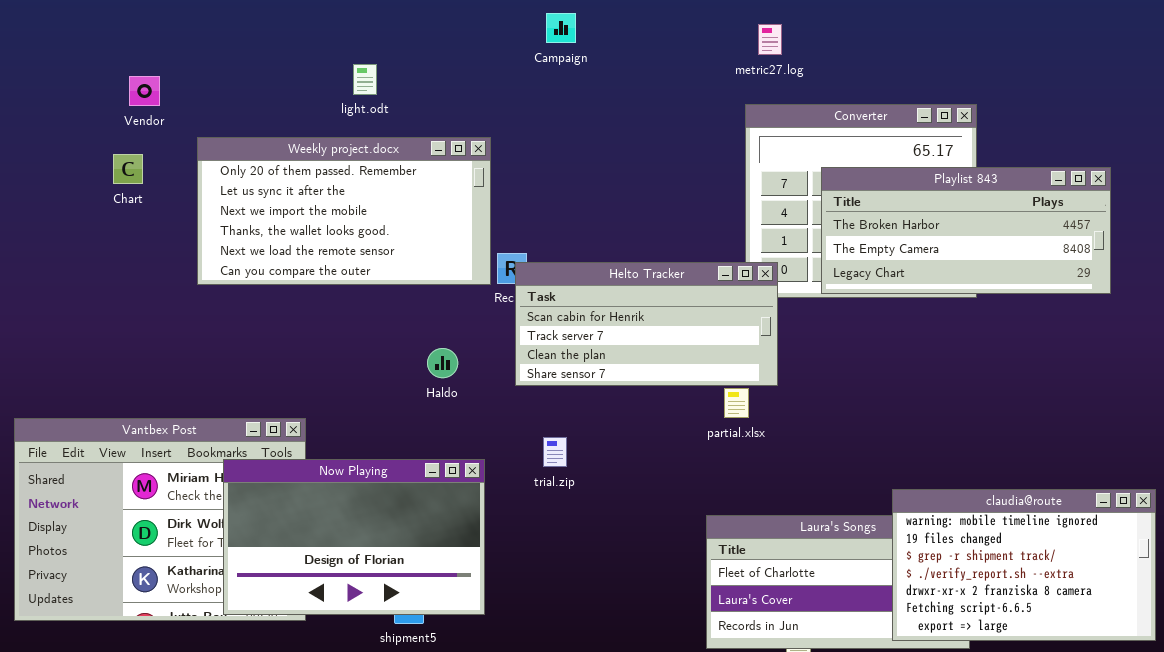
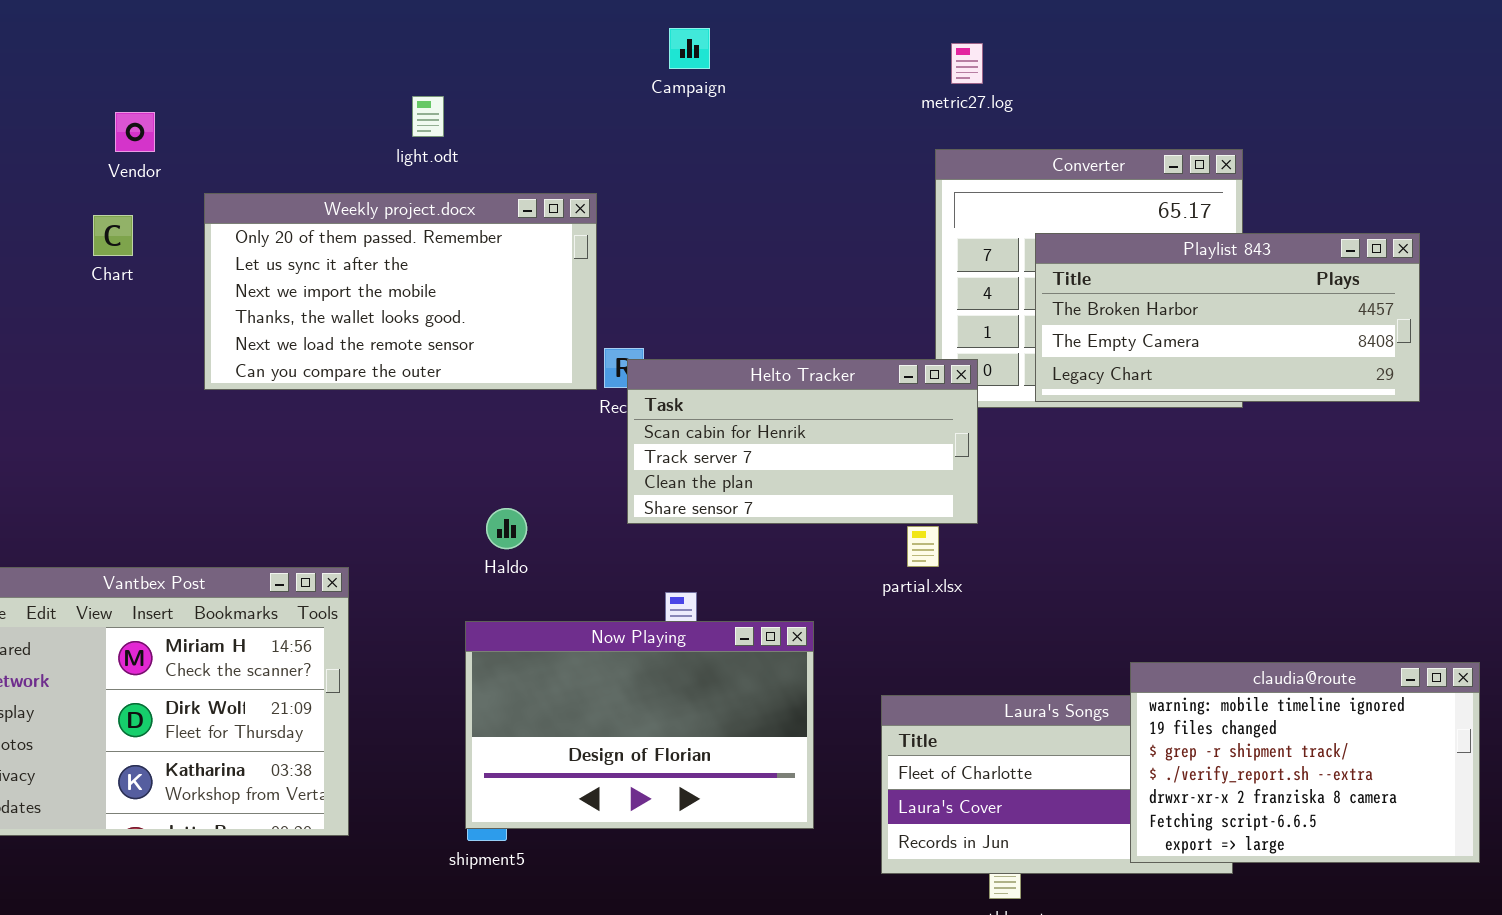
Haldo: [427,348,458,378] -> [486,508,527,549], moved
Now Playing: [223,459,485,615] -> [465,621,814,829], moved

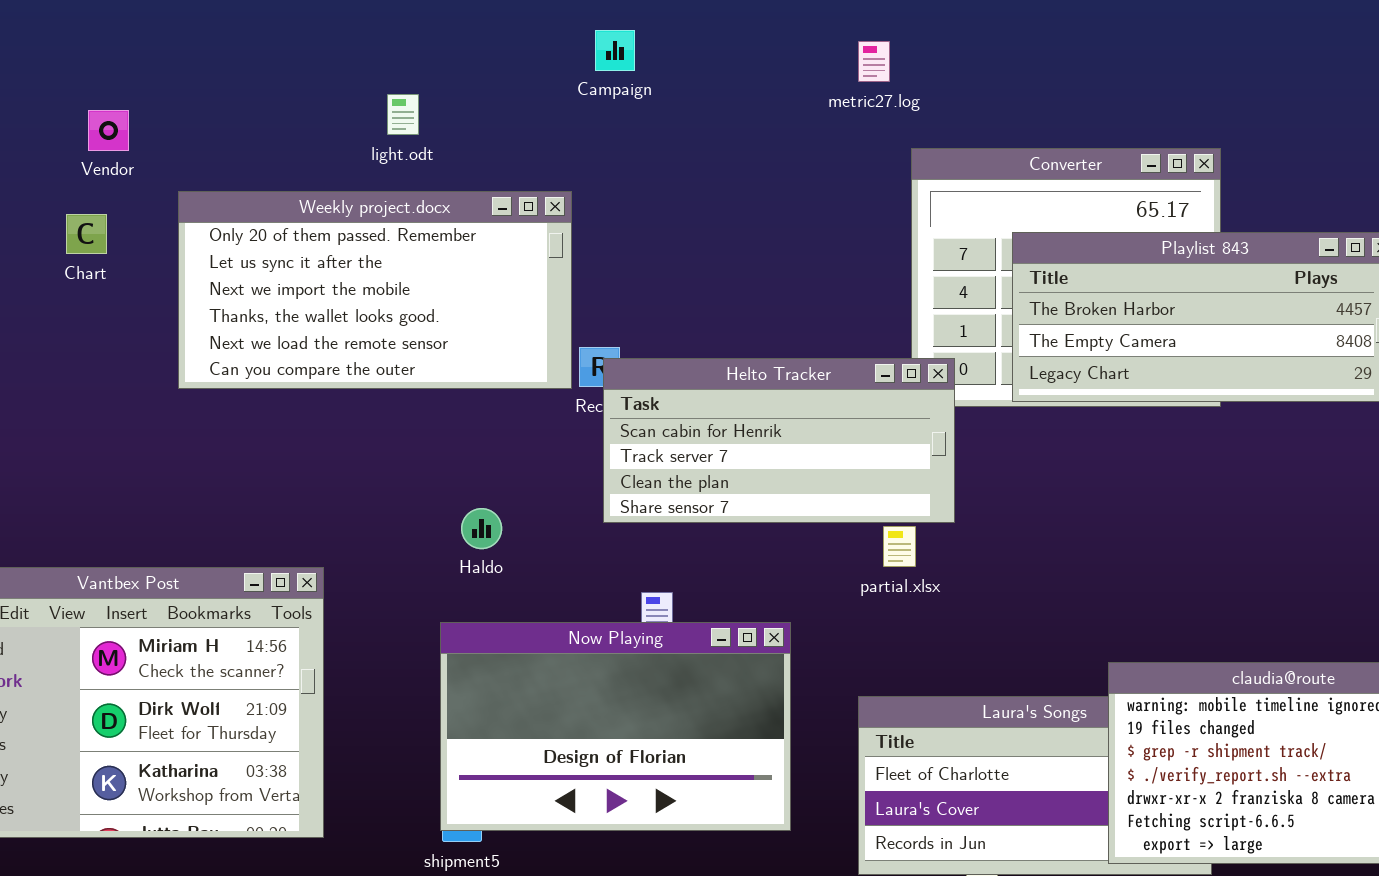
Campaign: [669,28,710,69] -> [595,30,635,71], moved
metric27.log: [951,43,983,84] -> [858,41,890,82], moved

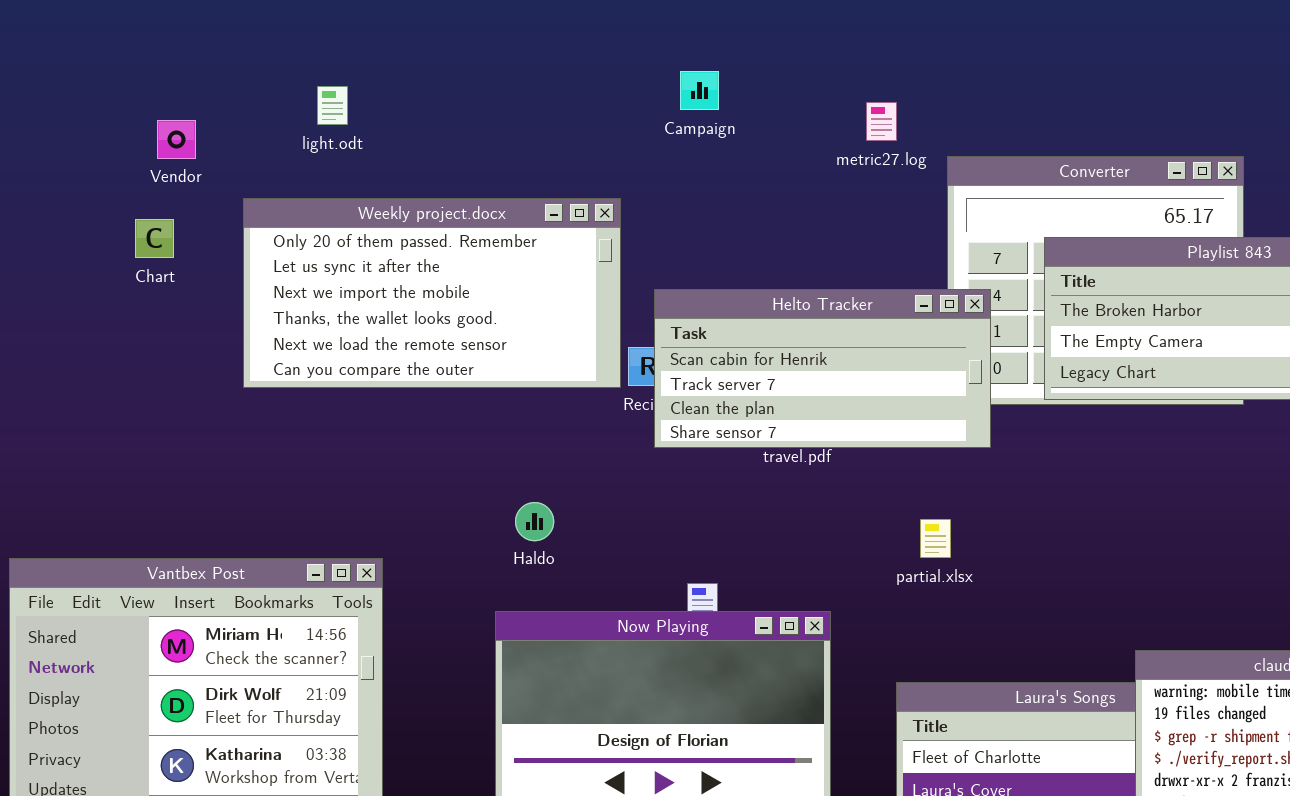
Campaign: [595,30,635,71] -> [680,71,719,110], moved
metric27.log: [858,41,890,82] -> [866,102,897,141], moved
light.odt: [387,94,419,135] -> [317,86,348,125], moved
Helto Tracker: [603,358,955,523] -> [654,289,991,448], moved

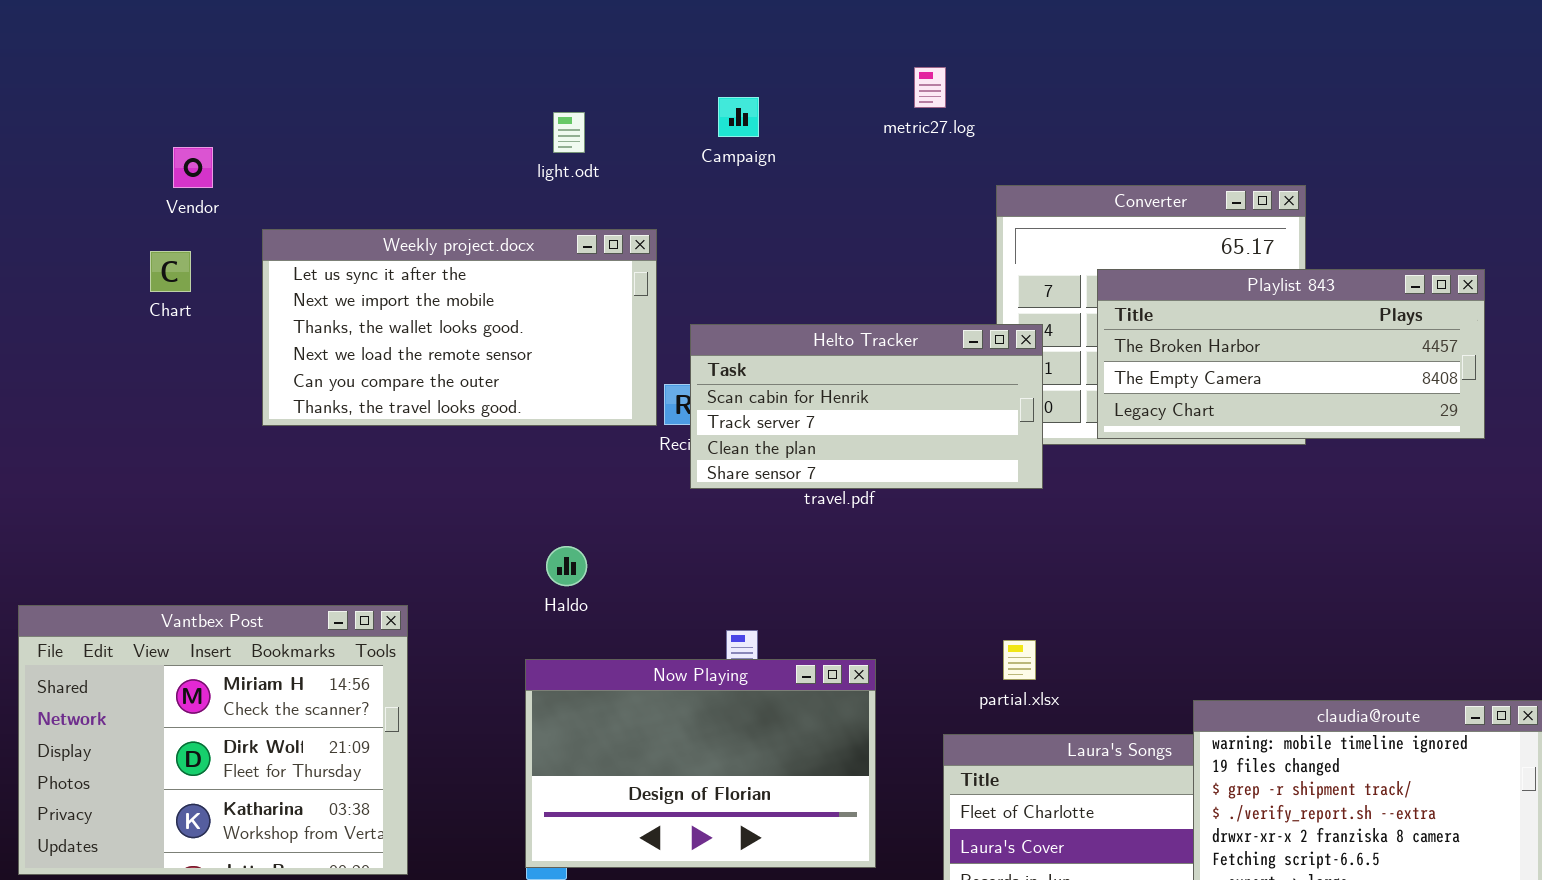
light.odt: [317,86,348,125] -> [553,112,585,153], moved
metric27.log: [866,102,897,141] -> [914,67,946,108], moved
Weekly project.docx: [243,198,621,388] -> [262,229,657,426], scrolled down 1 row
partial.xlsx: [920,519,951,558] -> [1003,640,1036,680], moved

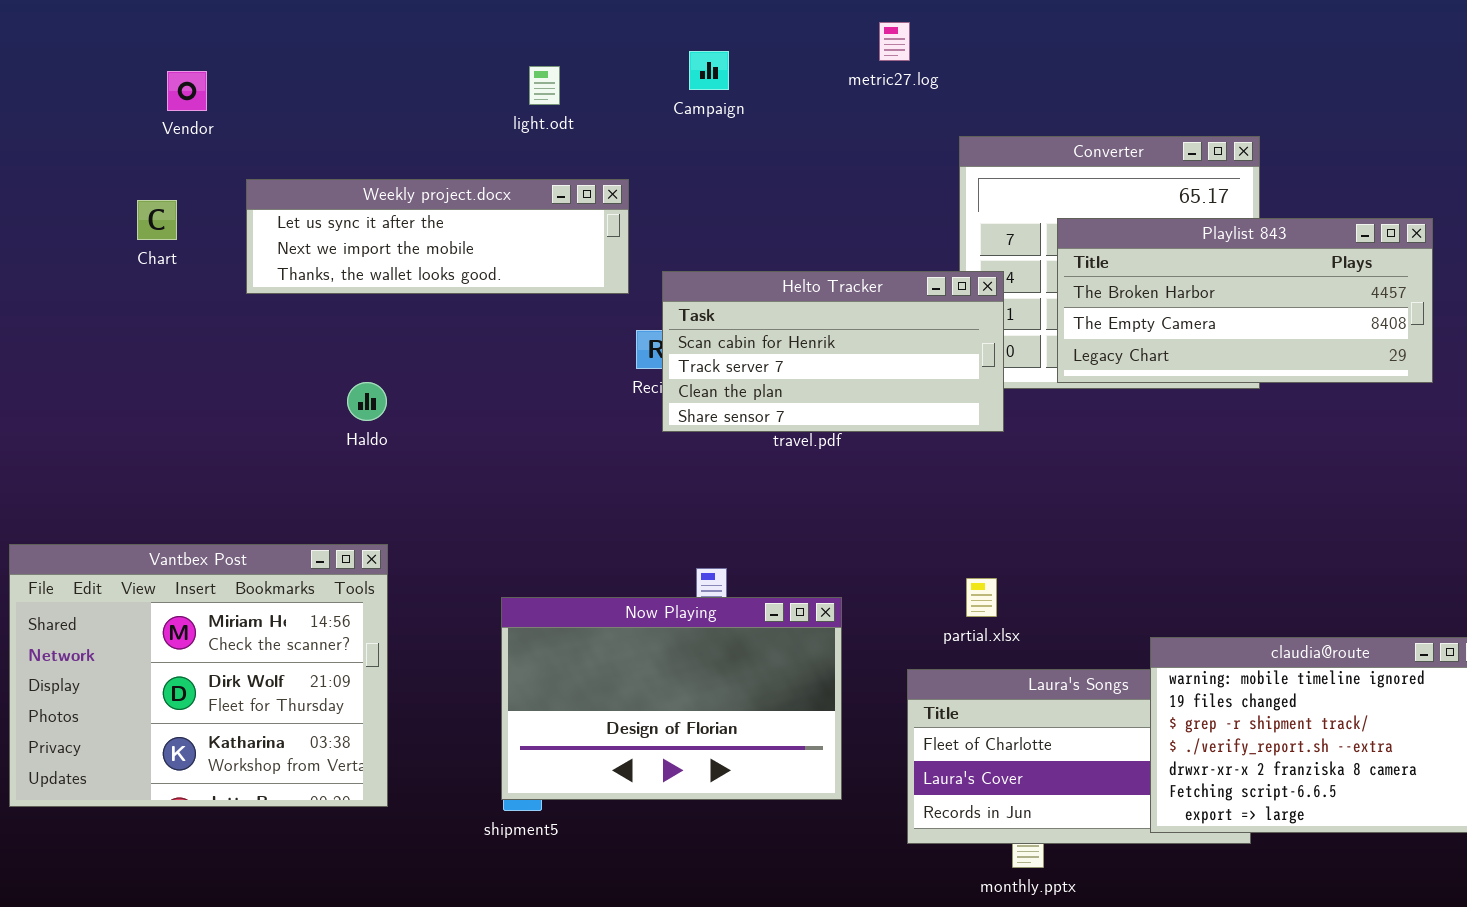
Vendor: [173,147,213,188] -> [167,71,207,111], moved
Weekly project.docx: [262,229,657,426] -> [246,179,629,294], resized
Haldo: [546,546,587,586] -> [347,382,387,421], moved

